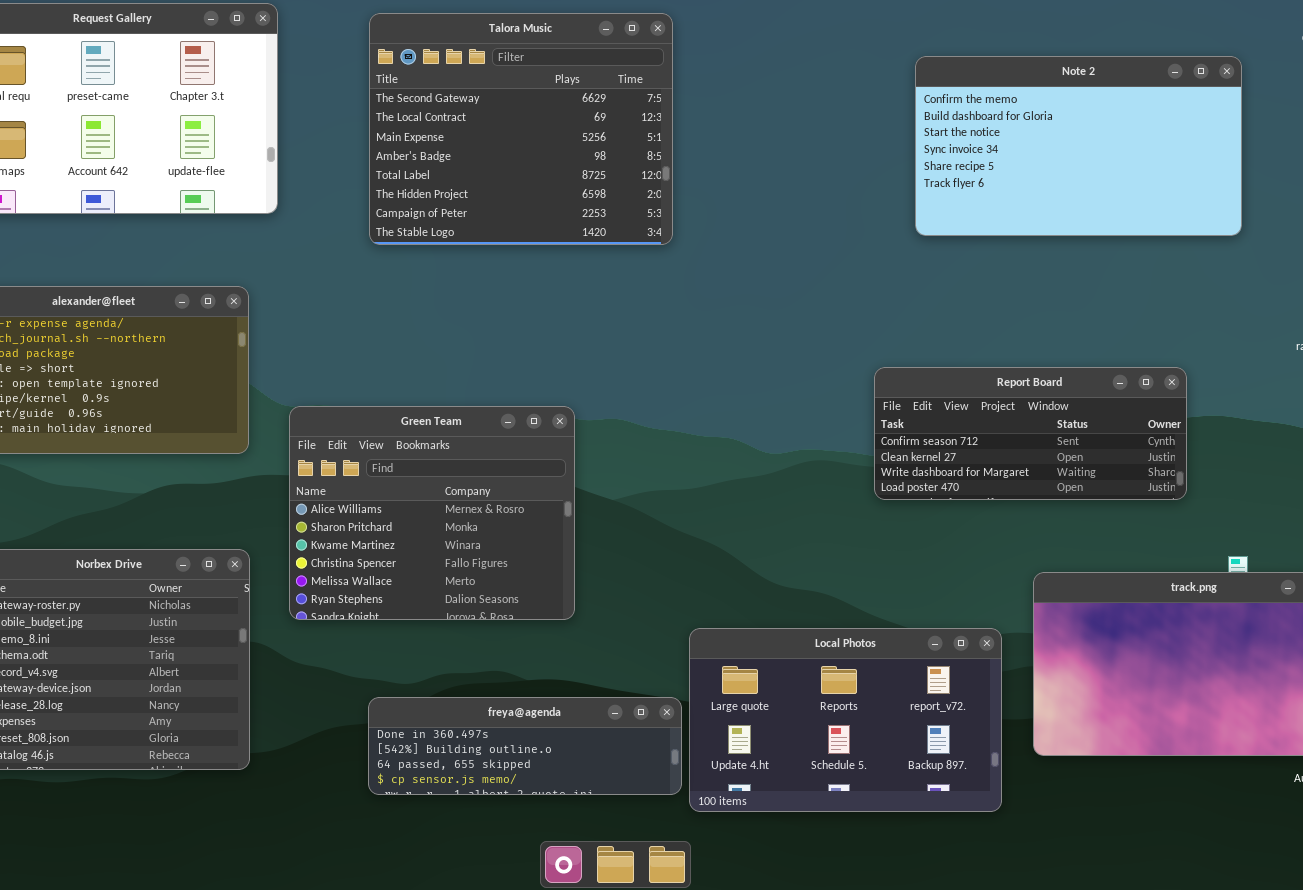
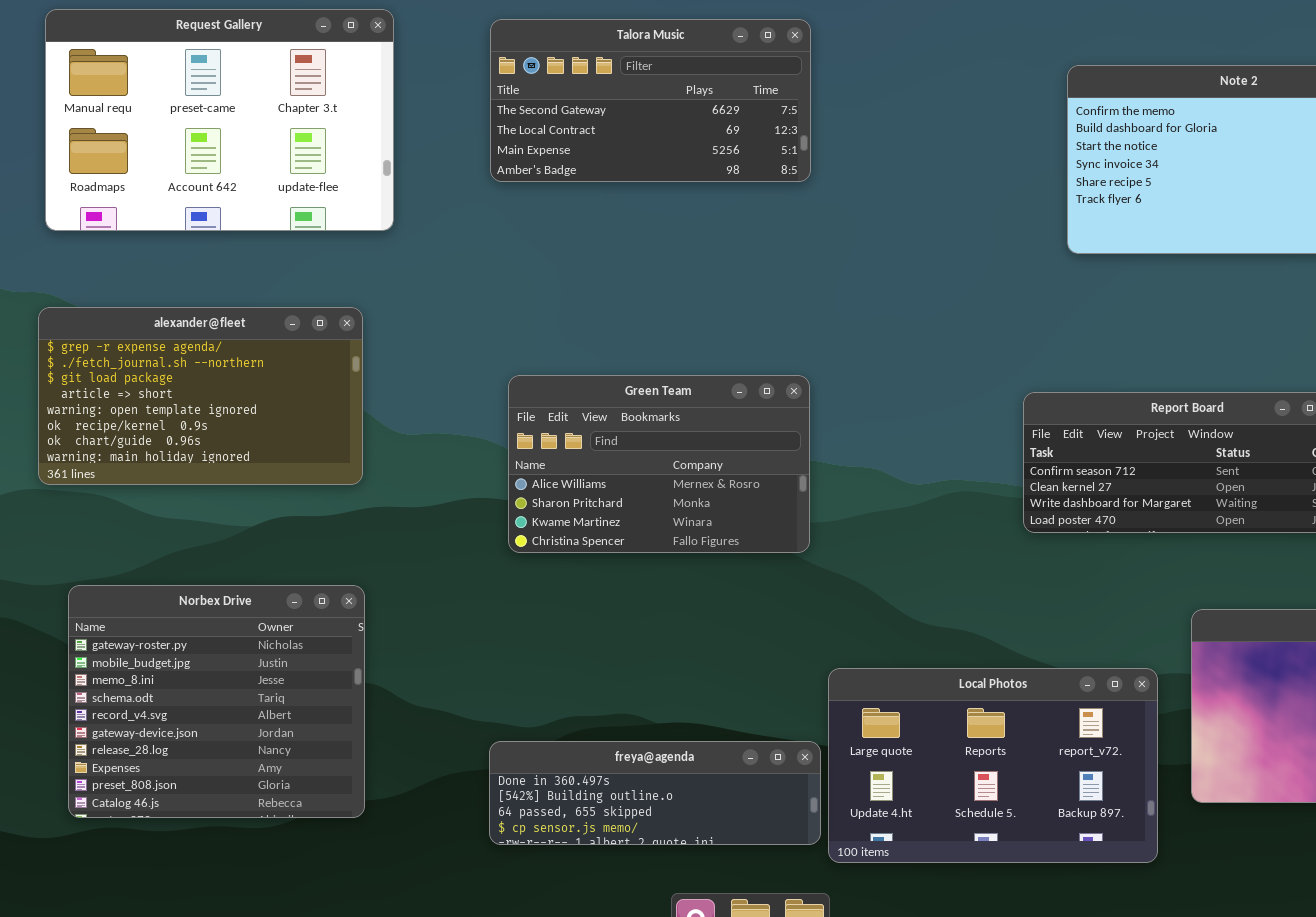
Talora Music: [369,13,673,245] -> [490,19,811,182], resized
Green Team: [289,406,575,620] -> [508,375,810,553], moved, resized

